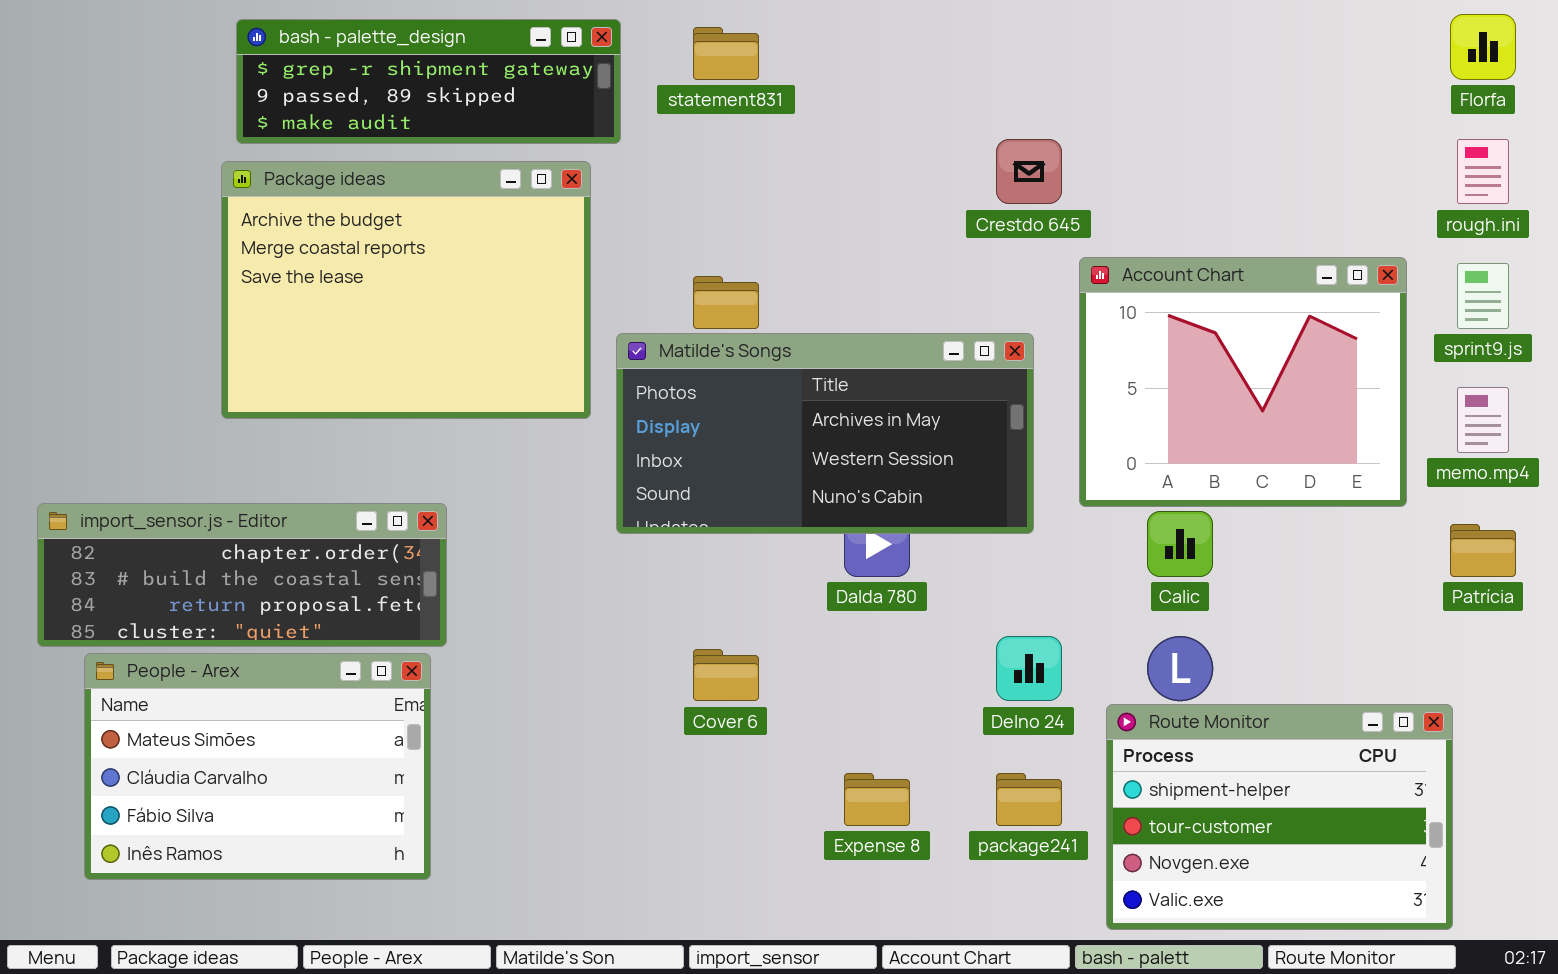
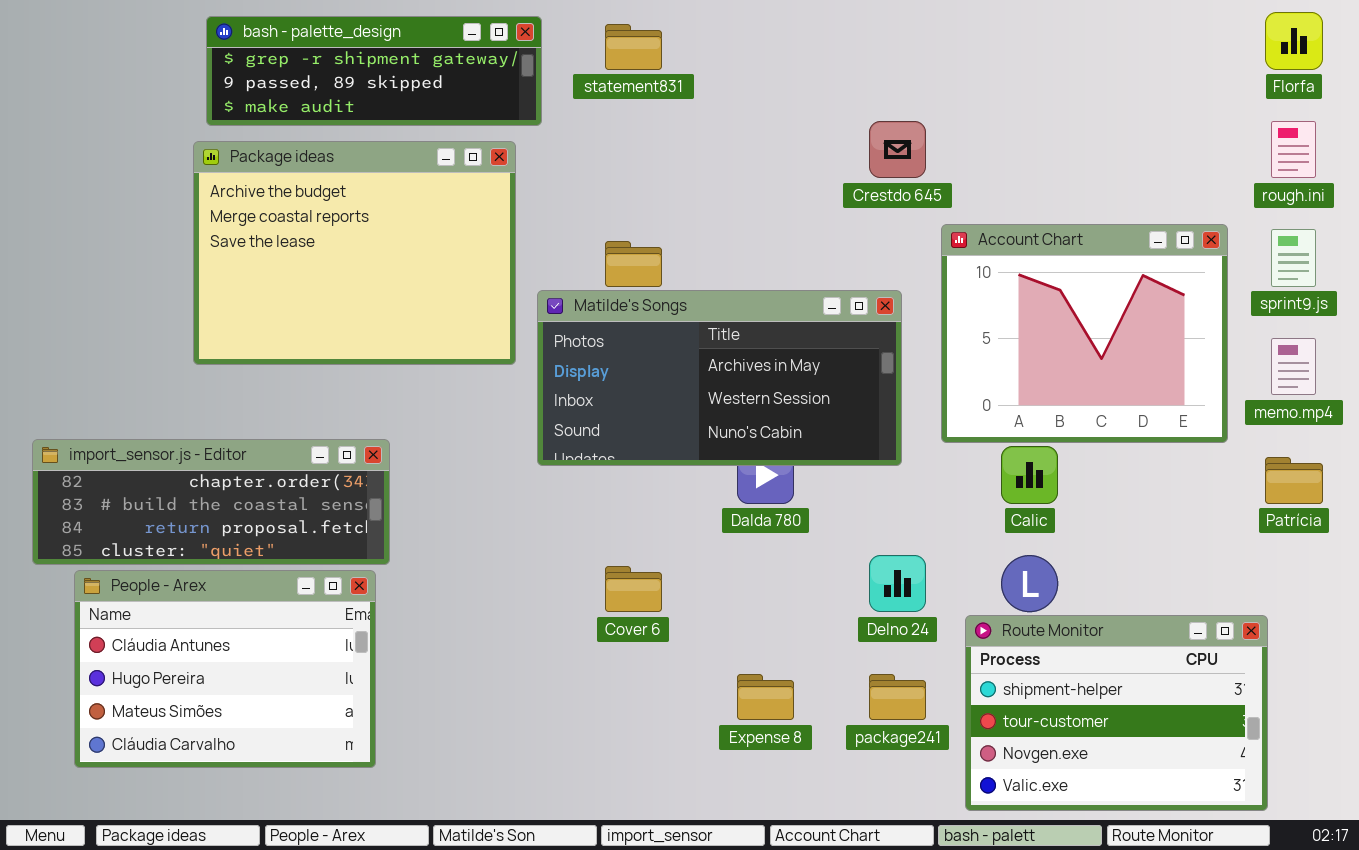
People - Arex: [84,653,431,880] -> [74,570,376,768], scrolled up 2 rows

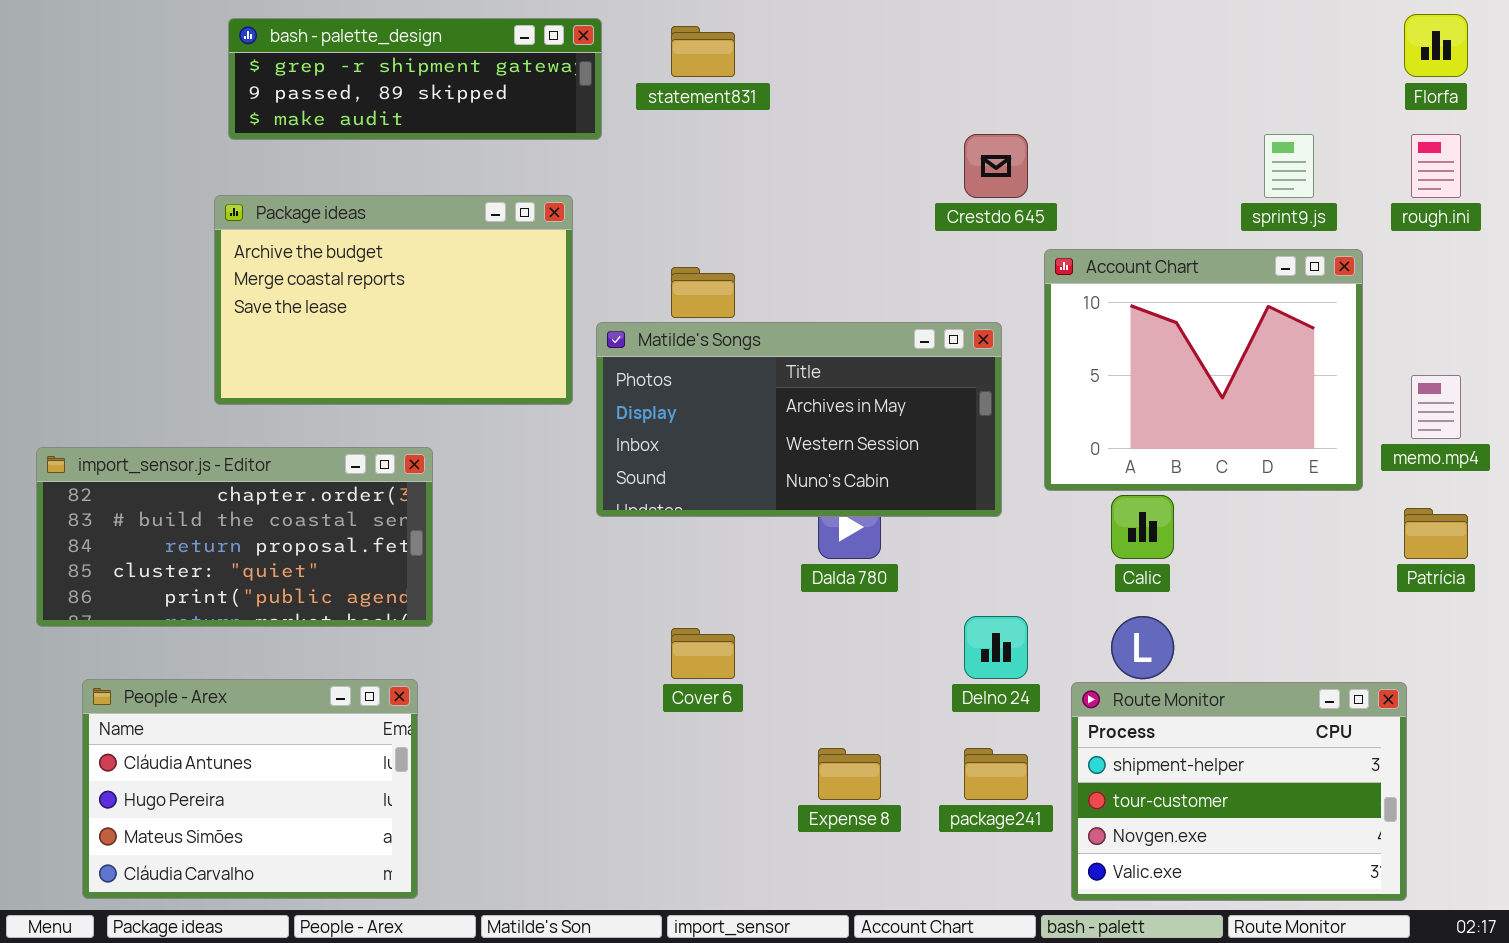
Package ideas: [193,141,516,365] -> [214,195,573,405], resized
sprint9.js: [1271,229,1316,287] -> [1264,134,1314,198], moved
import_sensor.js - Editor: [32,439,390,565] -> [36,447,433,627], resized
People - Arex: [74,570,376,768] -> [82,679,418,899], moved

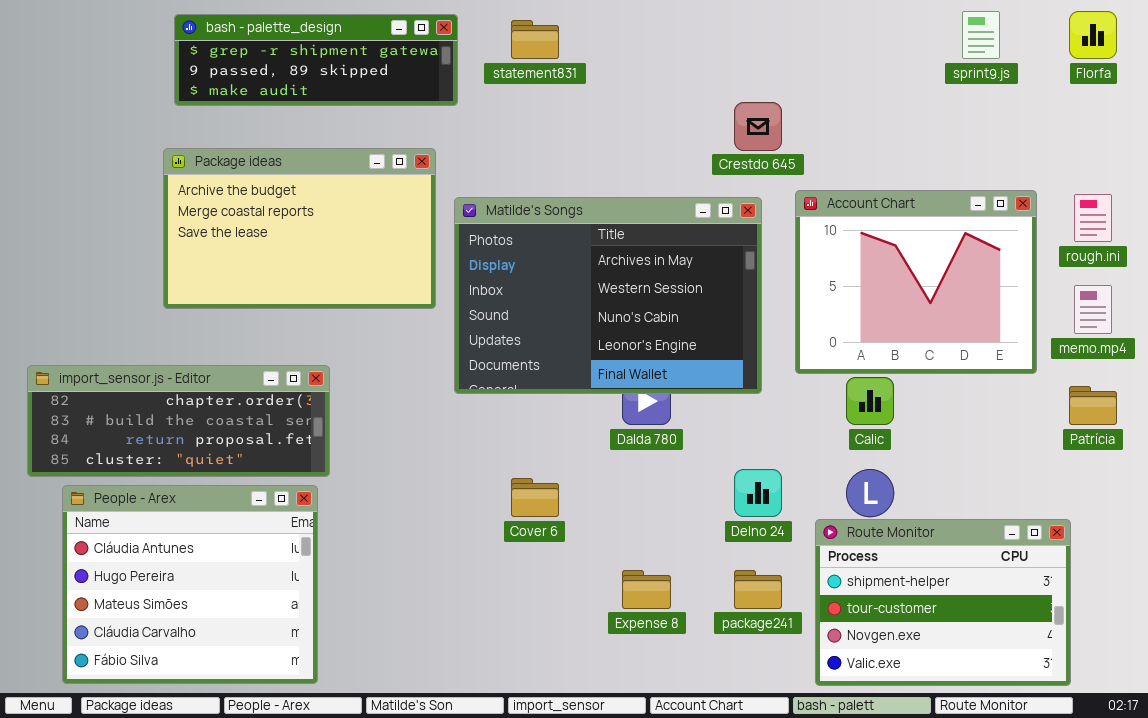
sprint9.js: [1264,134,1314,198] -> [962,11,1000,59], moved
rough.ini: [1411,134,1461,198] -> [1074,194,1112,242], moved
Matilde's Songs: [596,322,1002,517] -> [454,197,762,394], resized
import_sensor.js - Editor: [36,447,433,627] -> [27,365,330,477], resized
People - Arex: [82,679,418,899] -> [62,485,318,684], resized

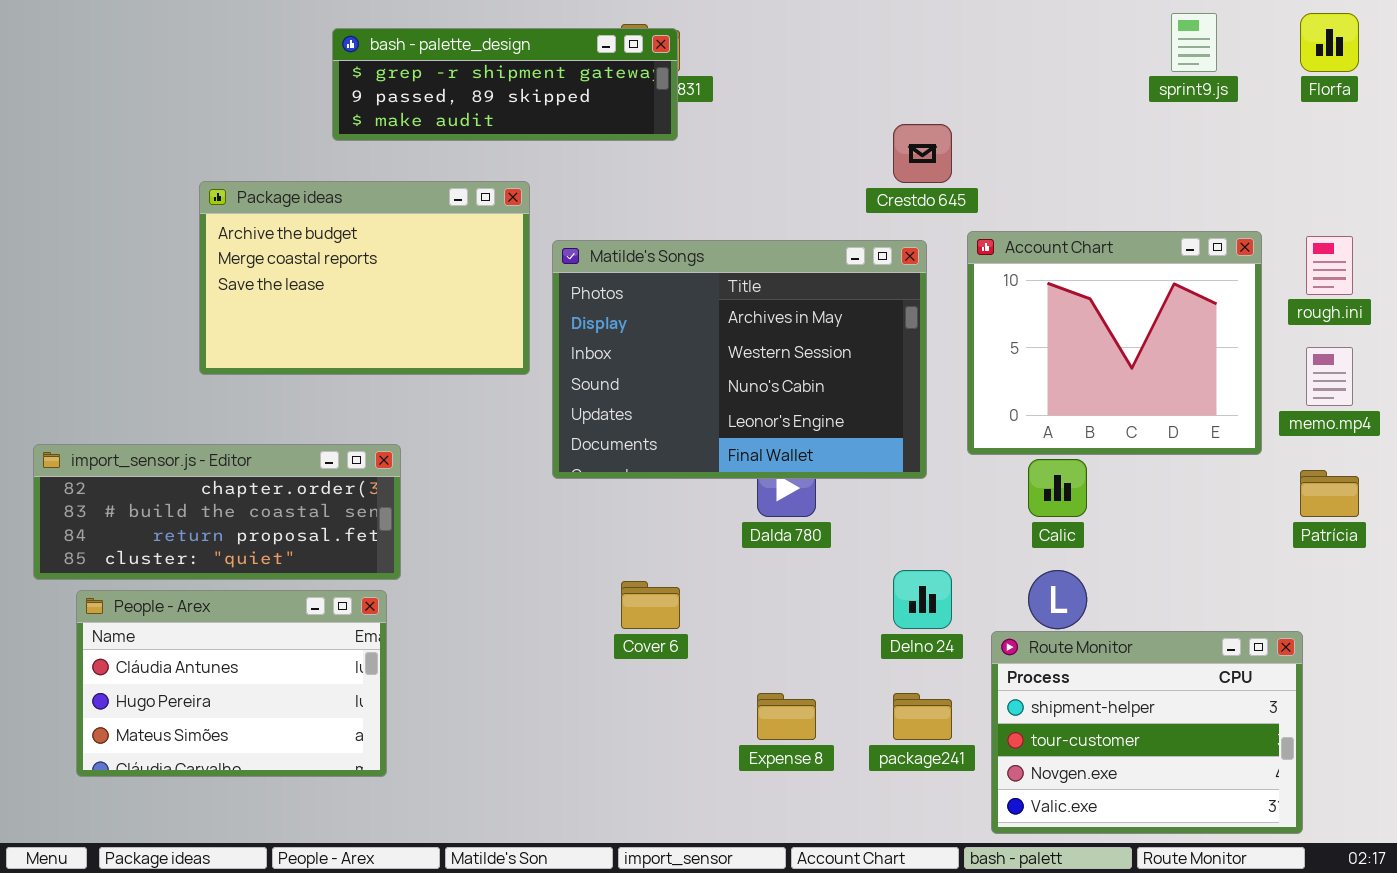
bash - palette_design: [174,14,458,106] -> [332,28,678,141], moved
People - Arex: [62,485,318,684] -> [76,590,387,777], resized

